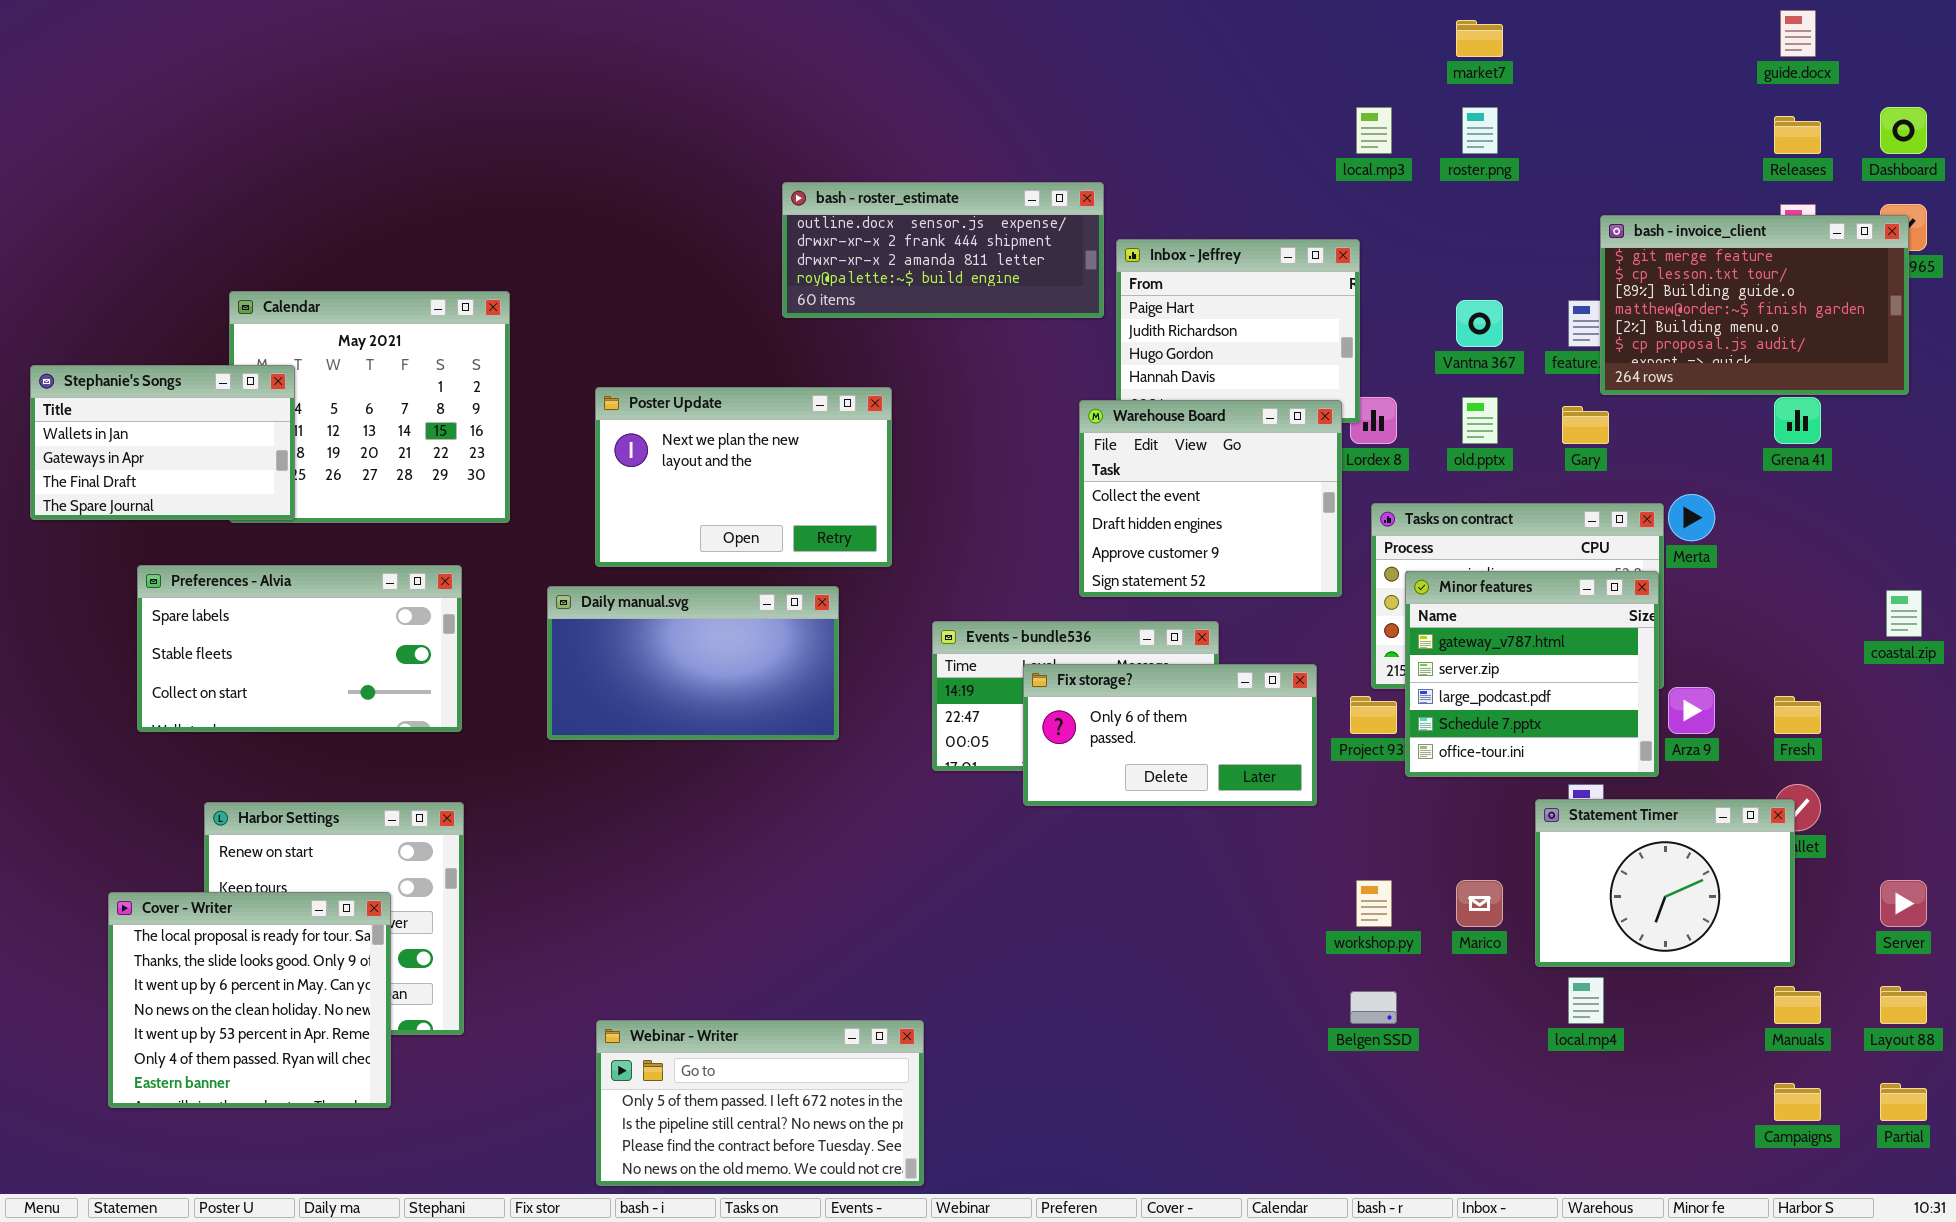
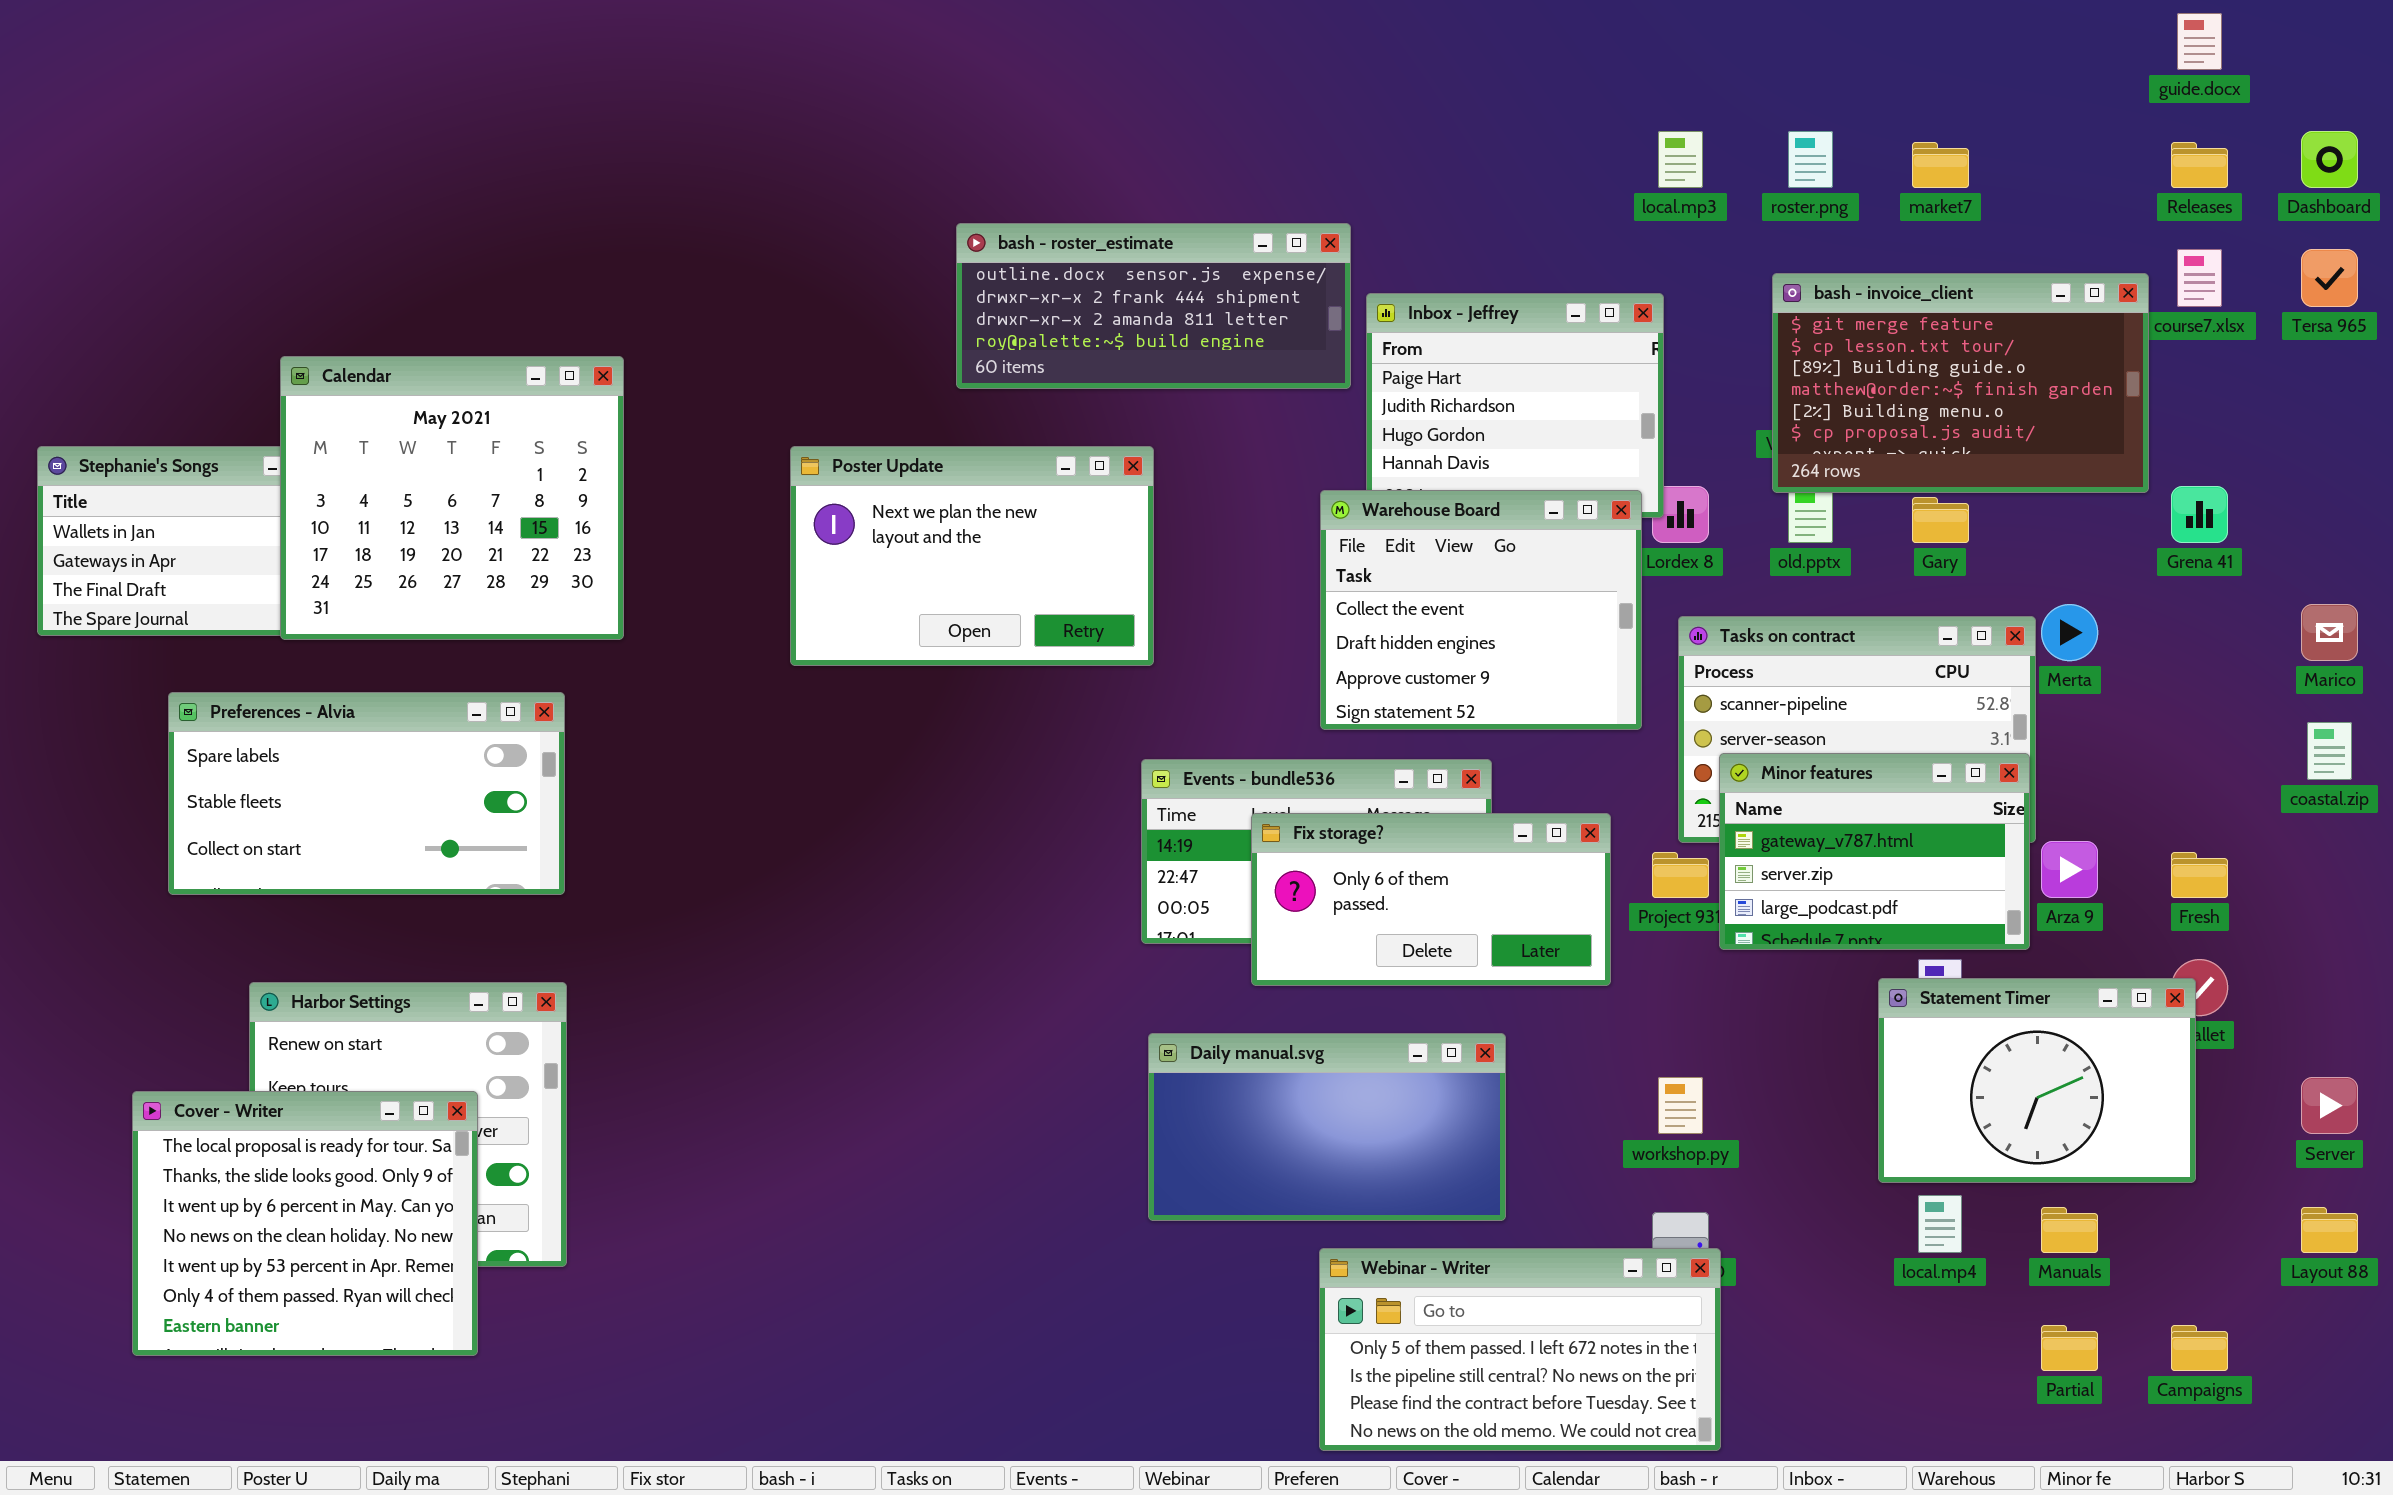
market7: [1456,20,1503,57] -> [1912,142,1969,188], moved
bash - invoice_client: [1600,215,1909,395] -> [1772,273,2149,493], moved
Calendar: [229,291,510,523] -> [280,356,624,640], raised
Poster Update: [595,387,892,567] -> [790,446,1154,666], moved
Minor features: [1405,571,1659,777] -> [1719,753,2030,950], resized
Daily manual.svg: [547,586,839,740] -> [1148,1033,1506,1221], moved
Marico: [1456,880,1503,927] -> [2301,604,2358,661], moved
Manuals: [1774,986,1821,1024] -> [2041,1207,2098,1253], moved
Webinar - Writer: [596,1020,924,1186] -> [1319,1248,1721,1451], moved
Partial: [1880,1083,1927,1121] -> [2041,1325,2098,1371], moved

